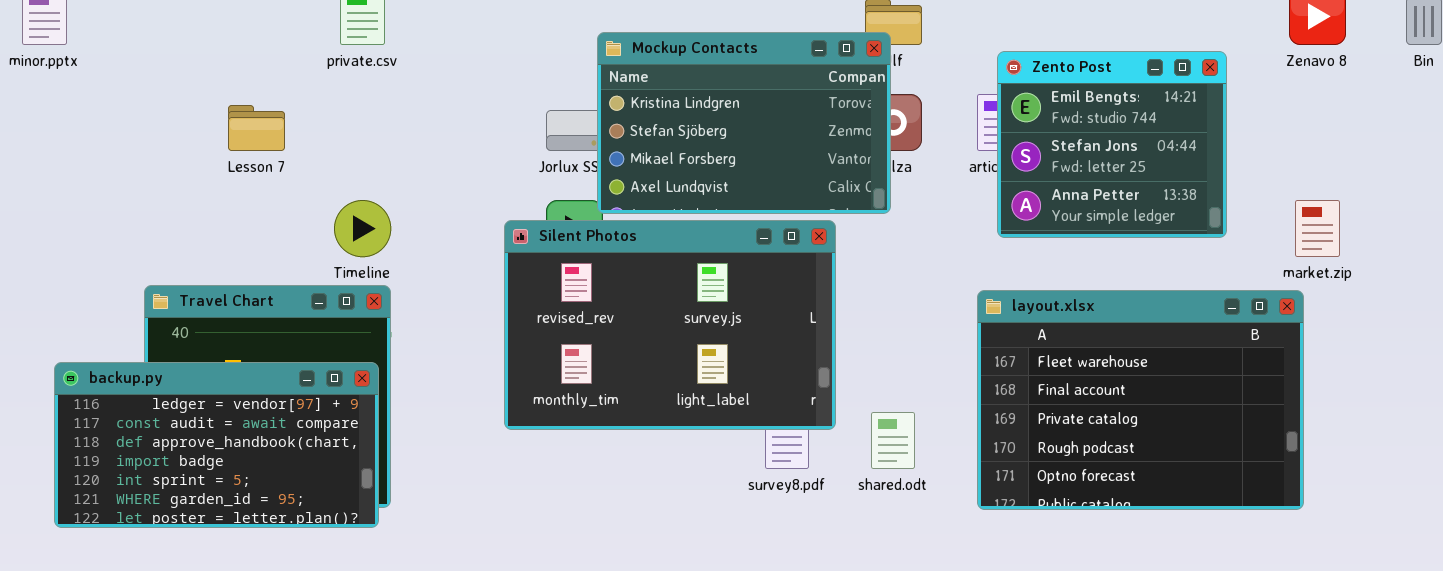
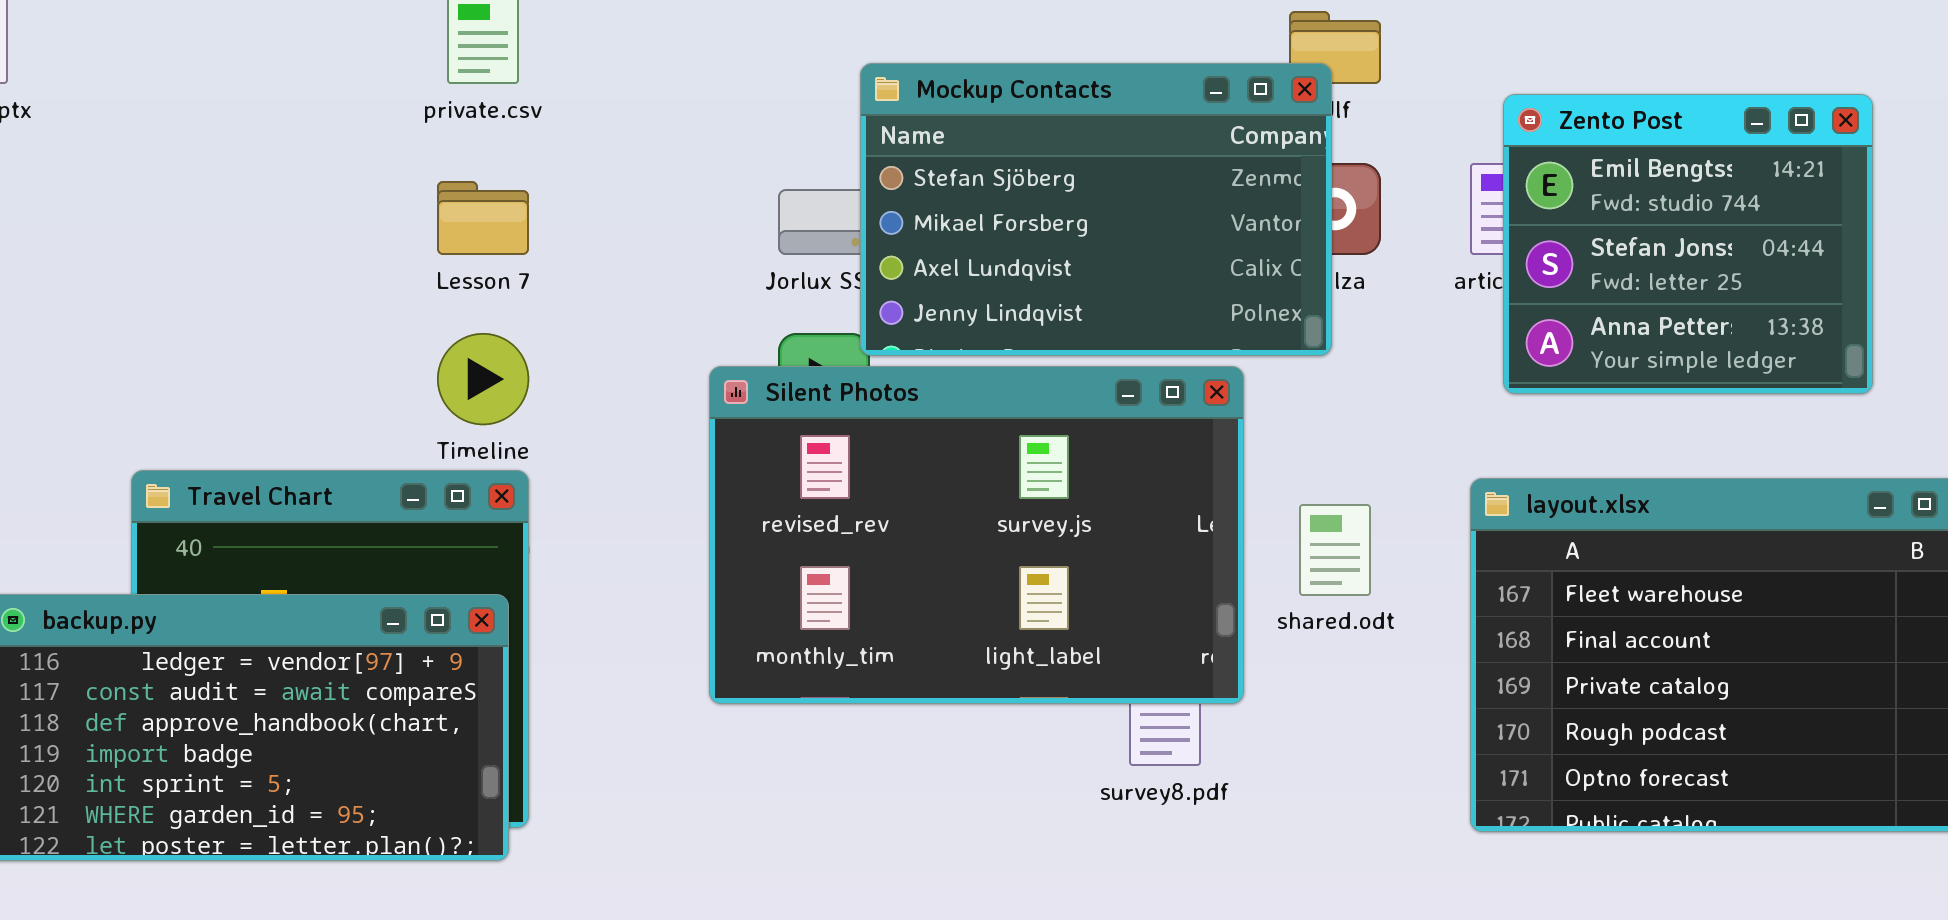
Mockup Contacts: [597,32,891,214] -> [860,63,1332,356], scrolled down 1 row
Lesson 7: [228,105,285,151] -> [437,181,529,255], moved
shared.odt: [871,412,915,469] -> [1299,504,1371,596], moved

